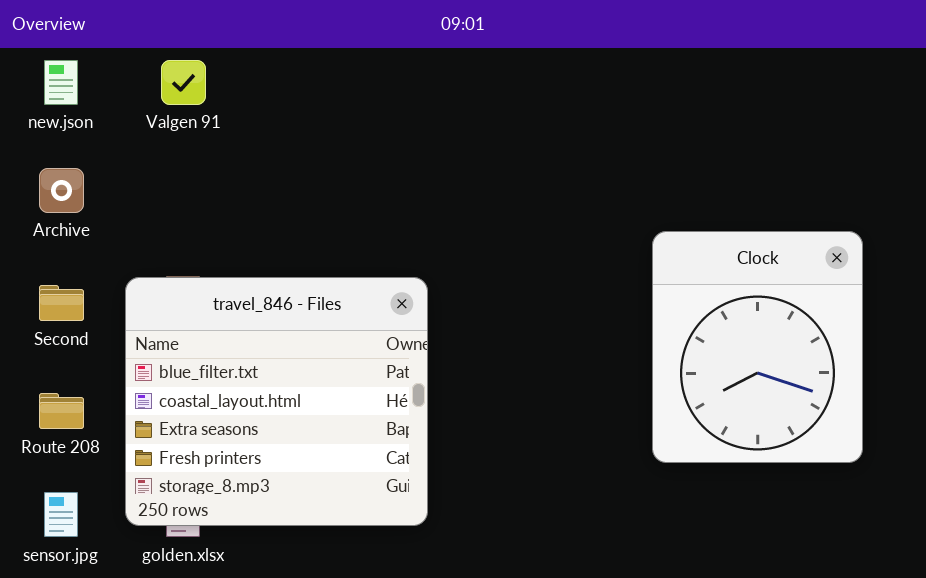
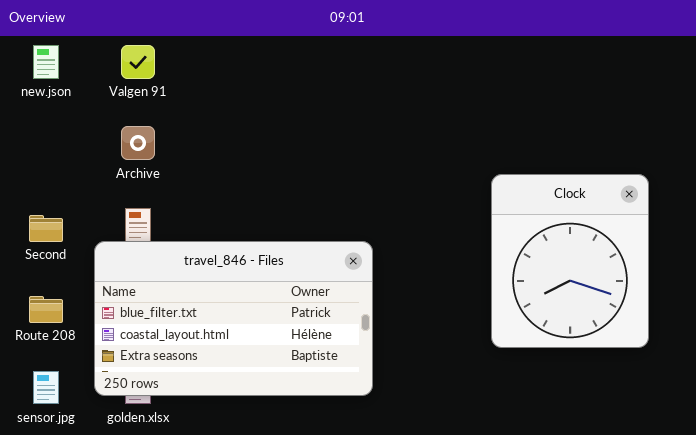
Archive: [39,168,84,213] -> [121,126,155,160], moved
travel_846 - Files: [125,277,428,526] -> [94,241,373,396], resized

